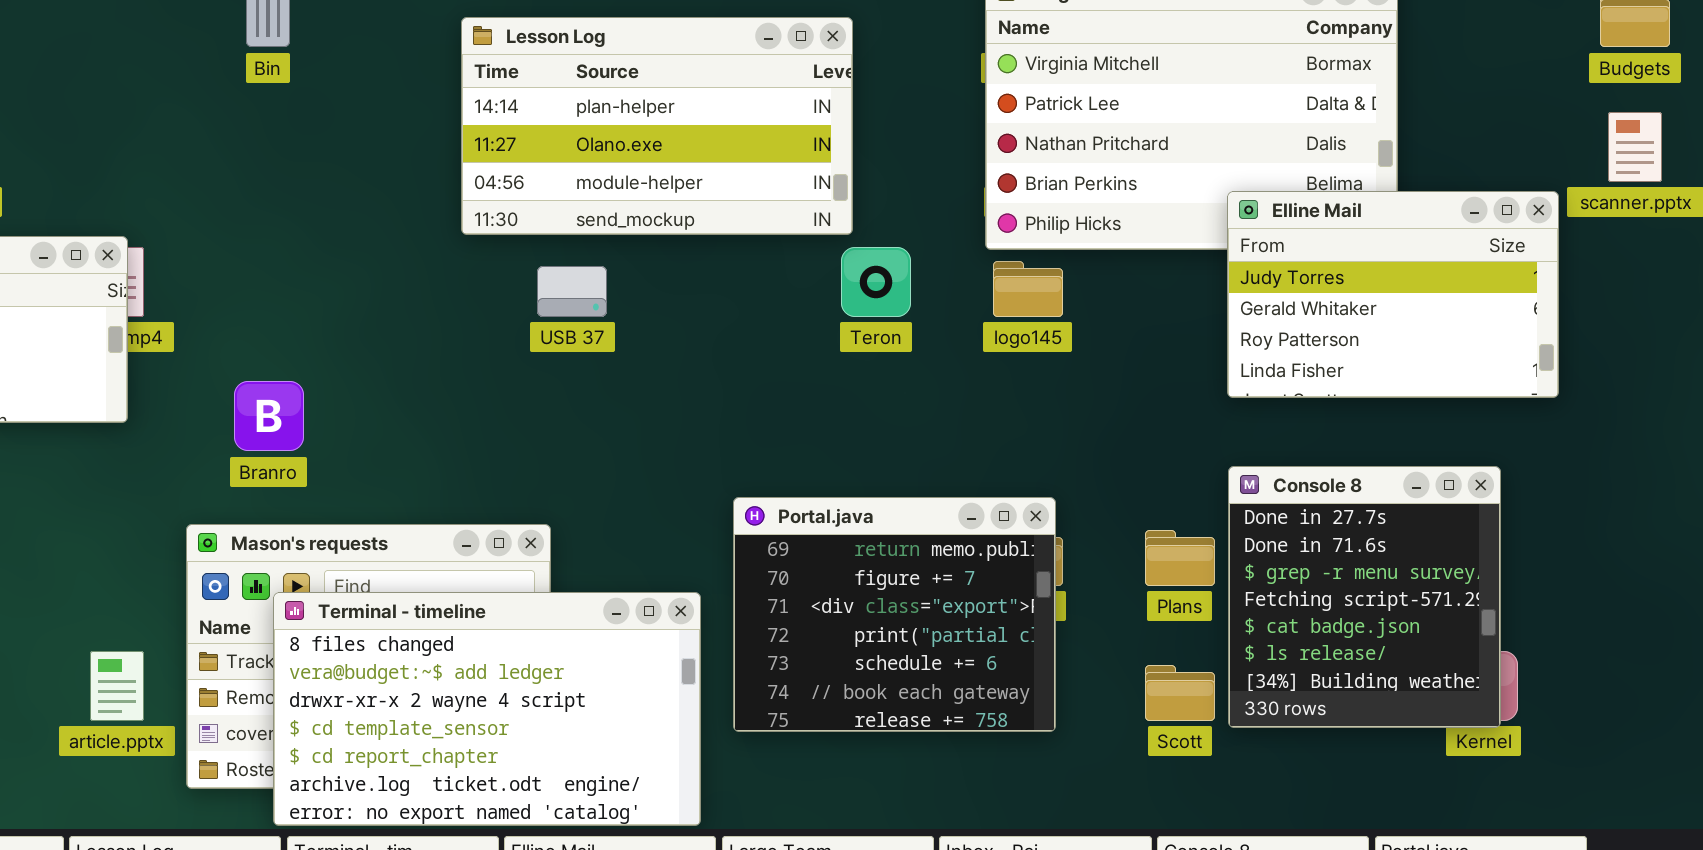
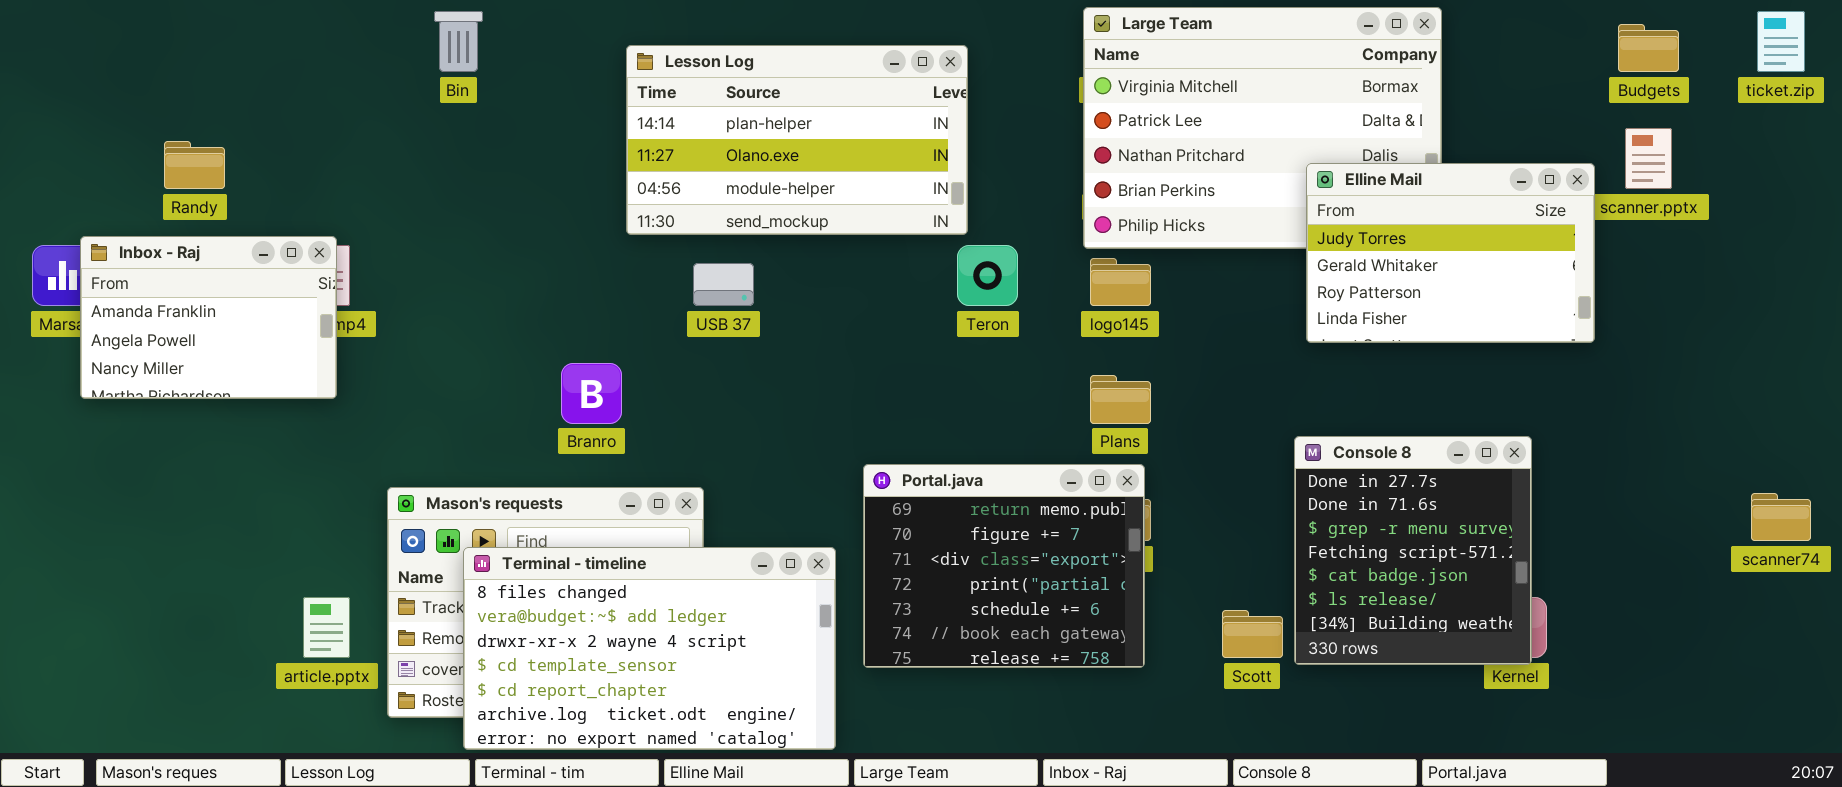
Elline Mail: [1227,191,1559,398] -> [1306,163,1595,343], moved
Branro: [234,381,304,451] -> [561,363,622,424], moved
Plans: [1145,530,1215,586] -> [1090,375,1151,424], moved

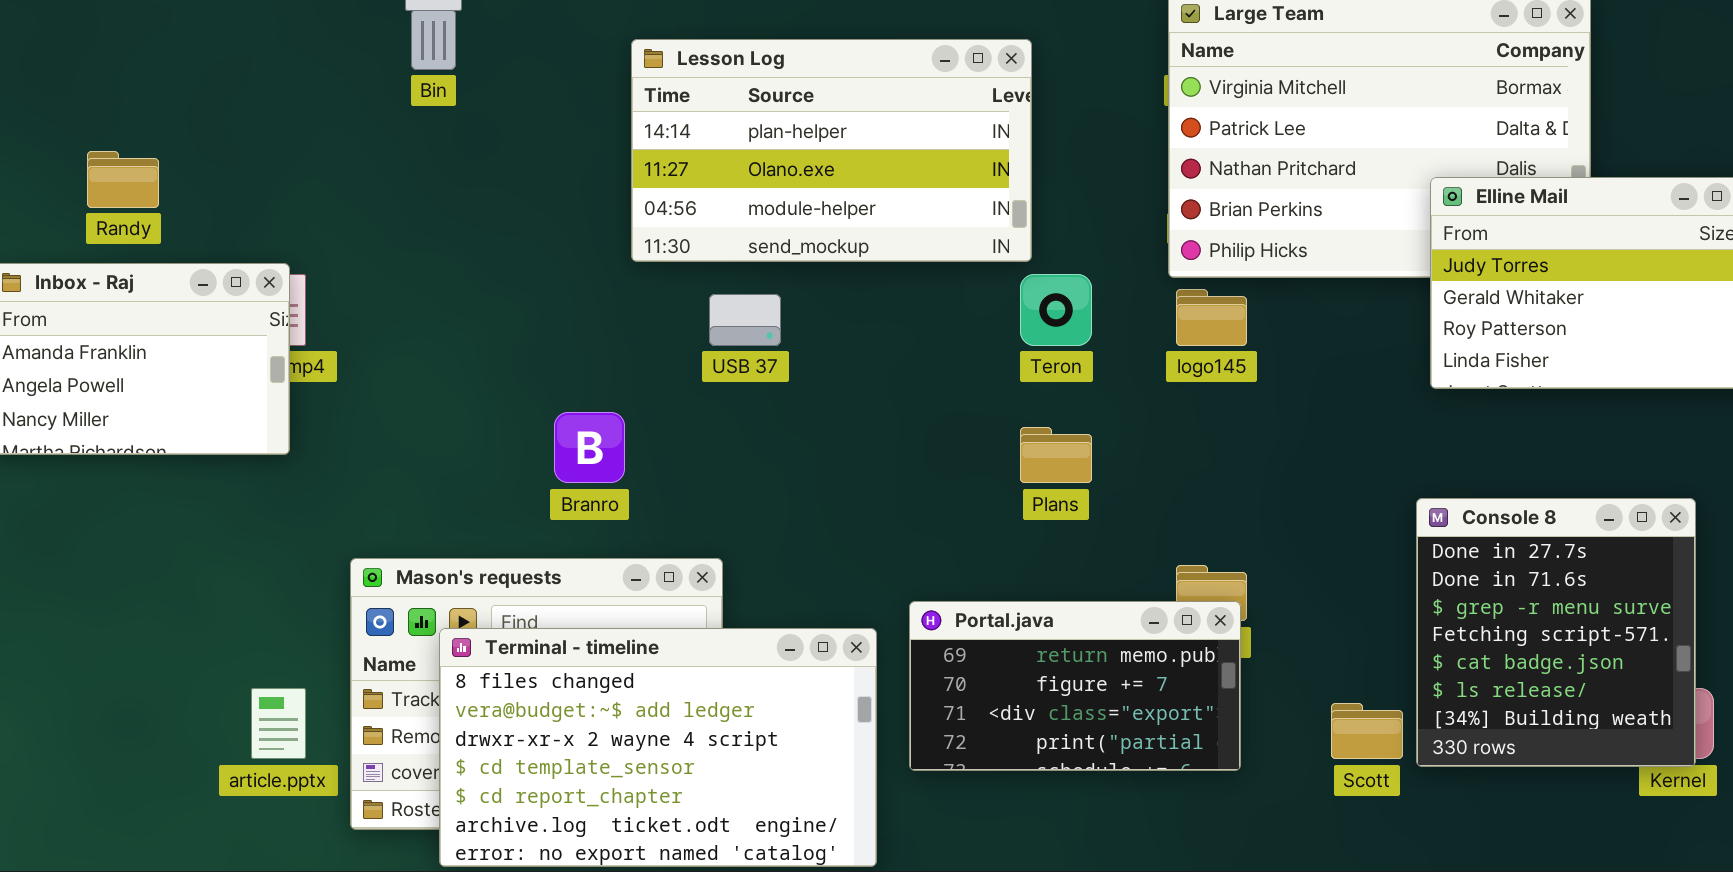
Plans: [1090,375,1151,424] -> [1020,427,1092,483], moved
Portal.java: [863,464,1145,668] -> [909,601,1241,771], resized

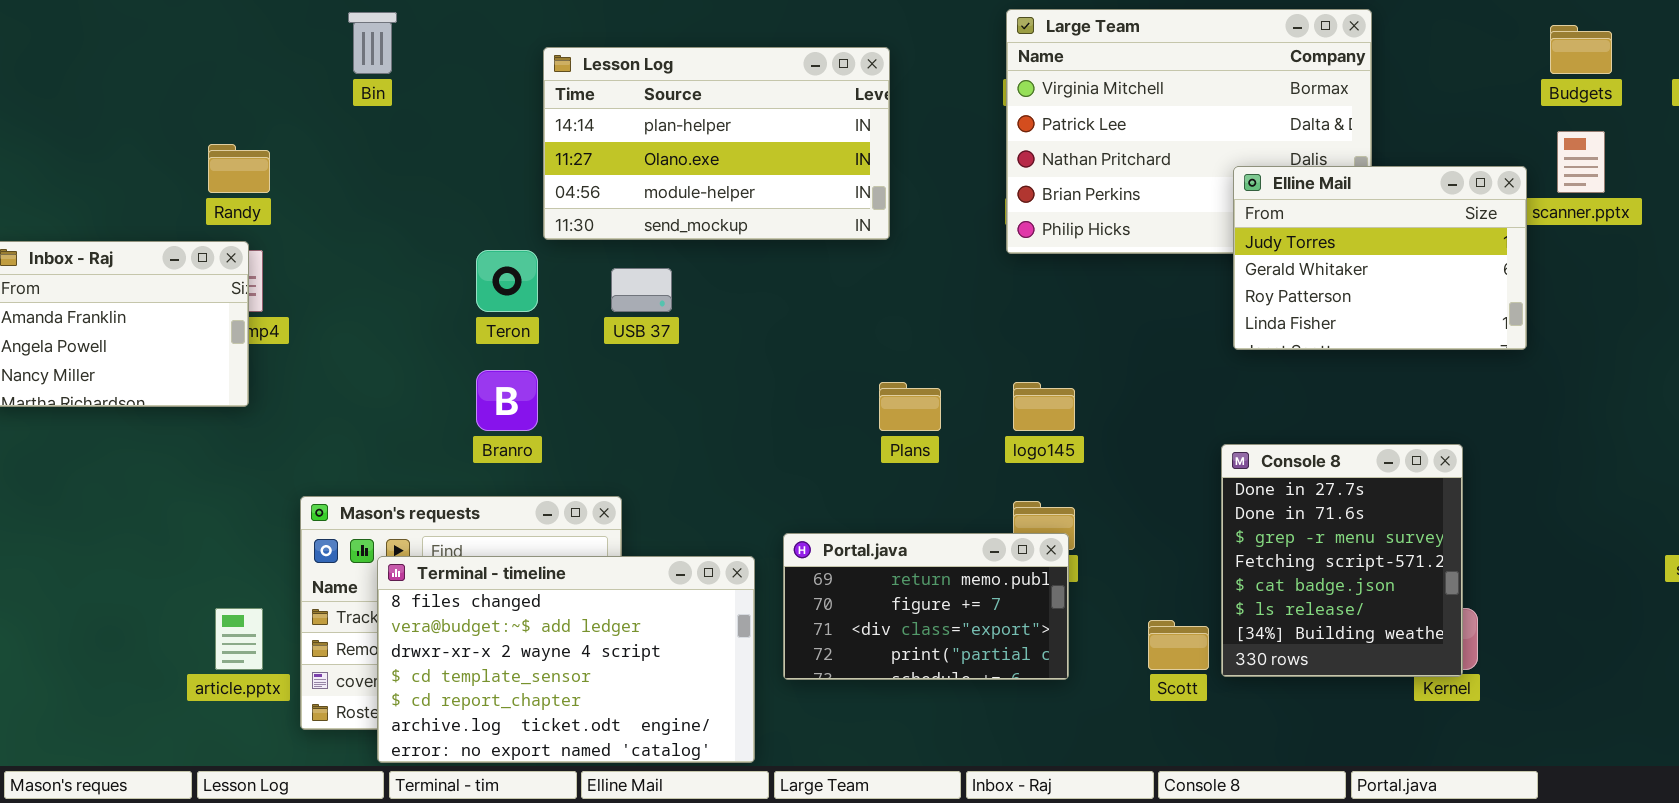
Randy: [87,151,159,208] -> [208,144,270,193], moved
Teron: [1020,274,1092,346] -> [476,250,538,312], moved
logo145: [1176,289,1247,346] -> [1013,382,1075,431], moved

